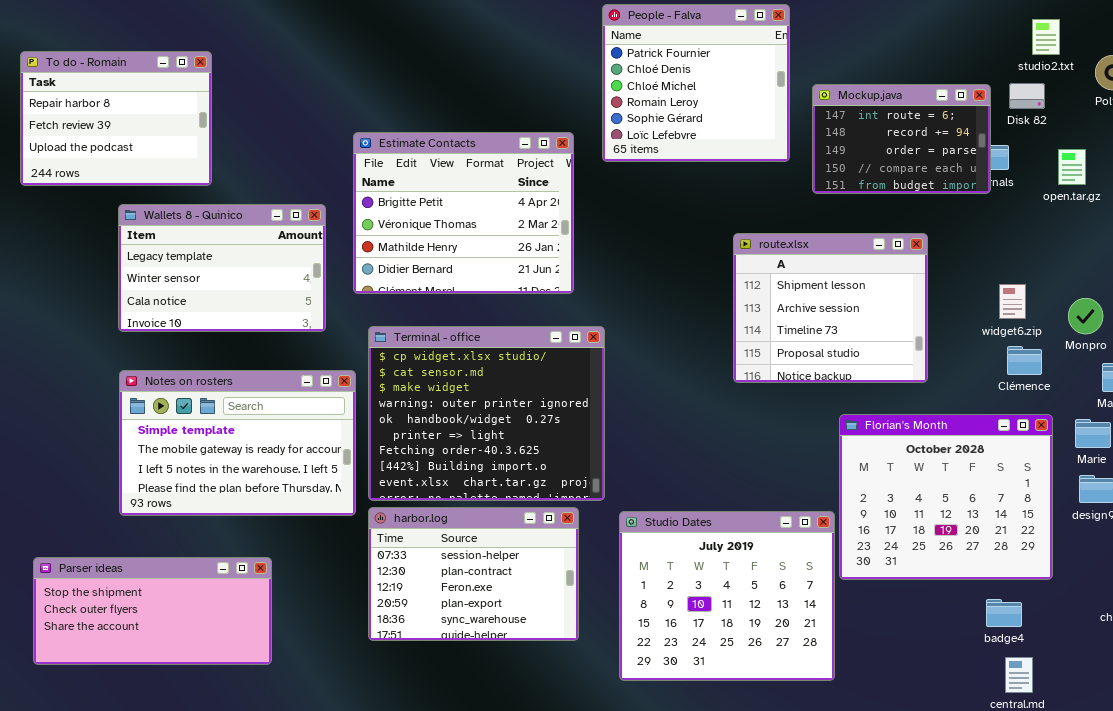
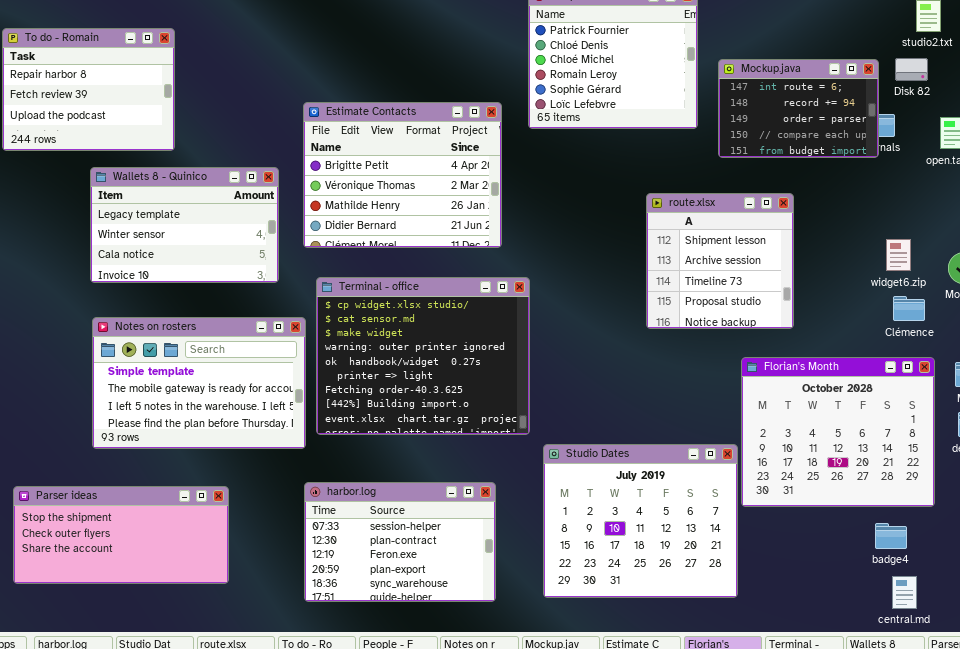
route.xlsx: [733,233,928,383] -> [646,193,794,329], resized
harbor.log: [368,507,579,641] -> [304,482,496,602], moved

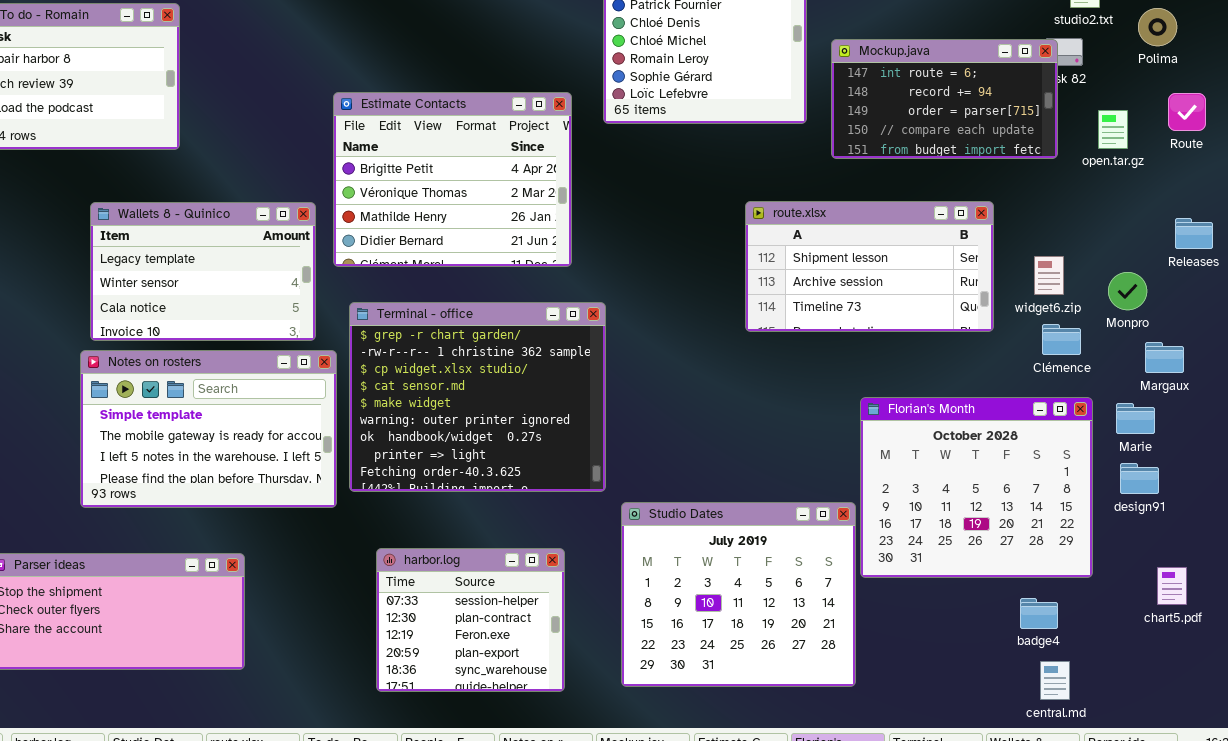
Mockup.java: [718,59,879,158] -> [831,39,1058,159], resized
Wallets 8 - Quinico: [90,167,279,283] -> [90,202,316,341], moved
route.xlsx: [646,193,794,329] -> [745,201,994,332], resized
Terminal - office: [316,277,530,435] -> [349,302,606,492], scrolled up 2 rows
harbor.log: [304,482,496,602] -> [376,548,565,692], resized

